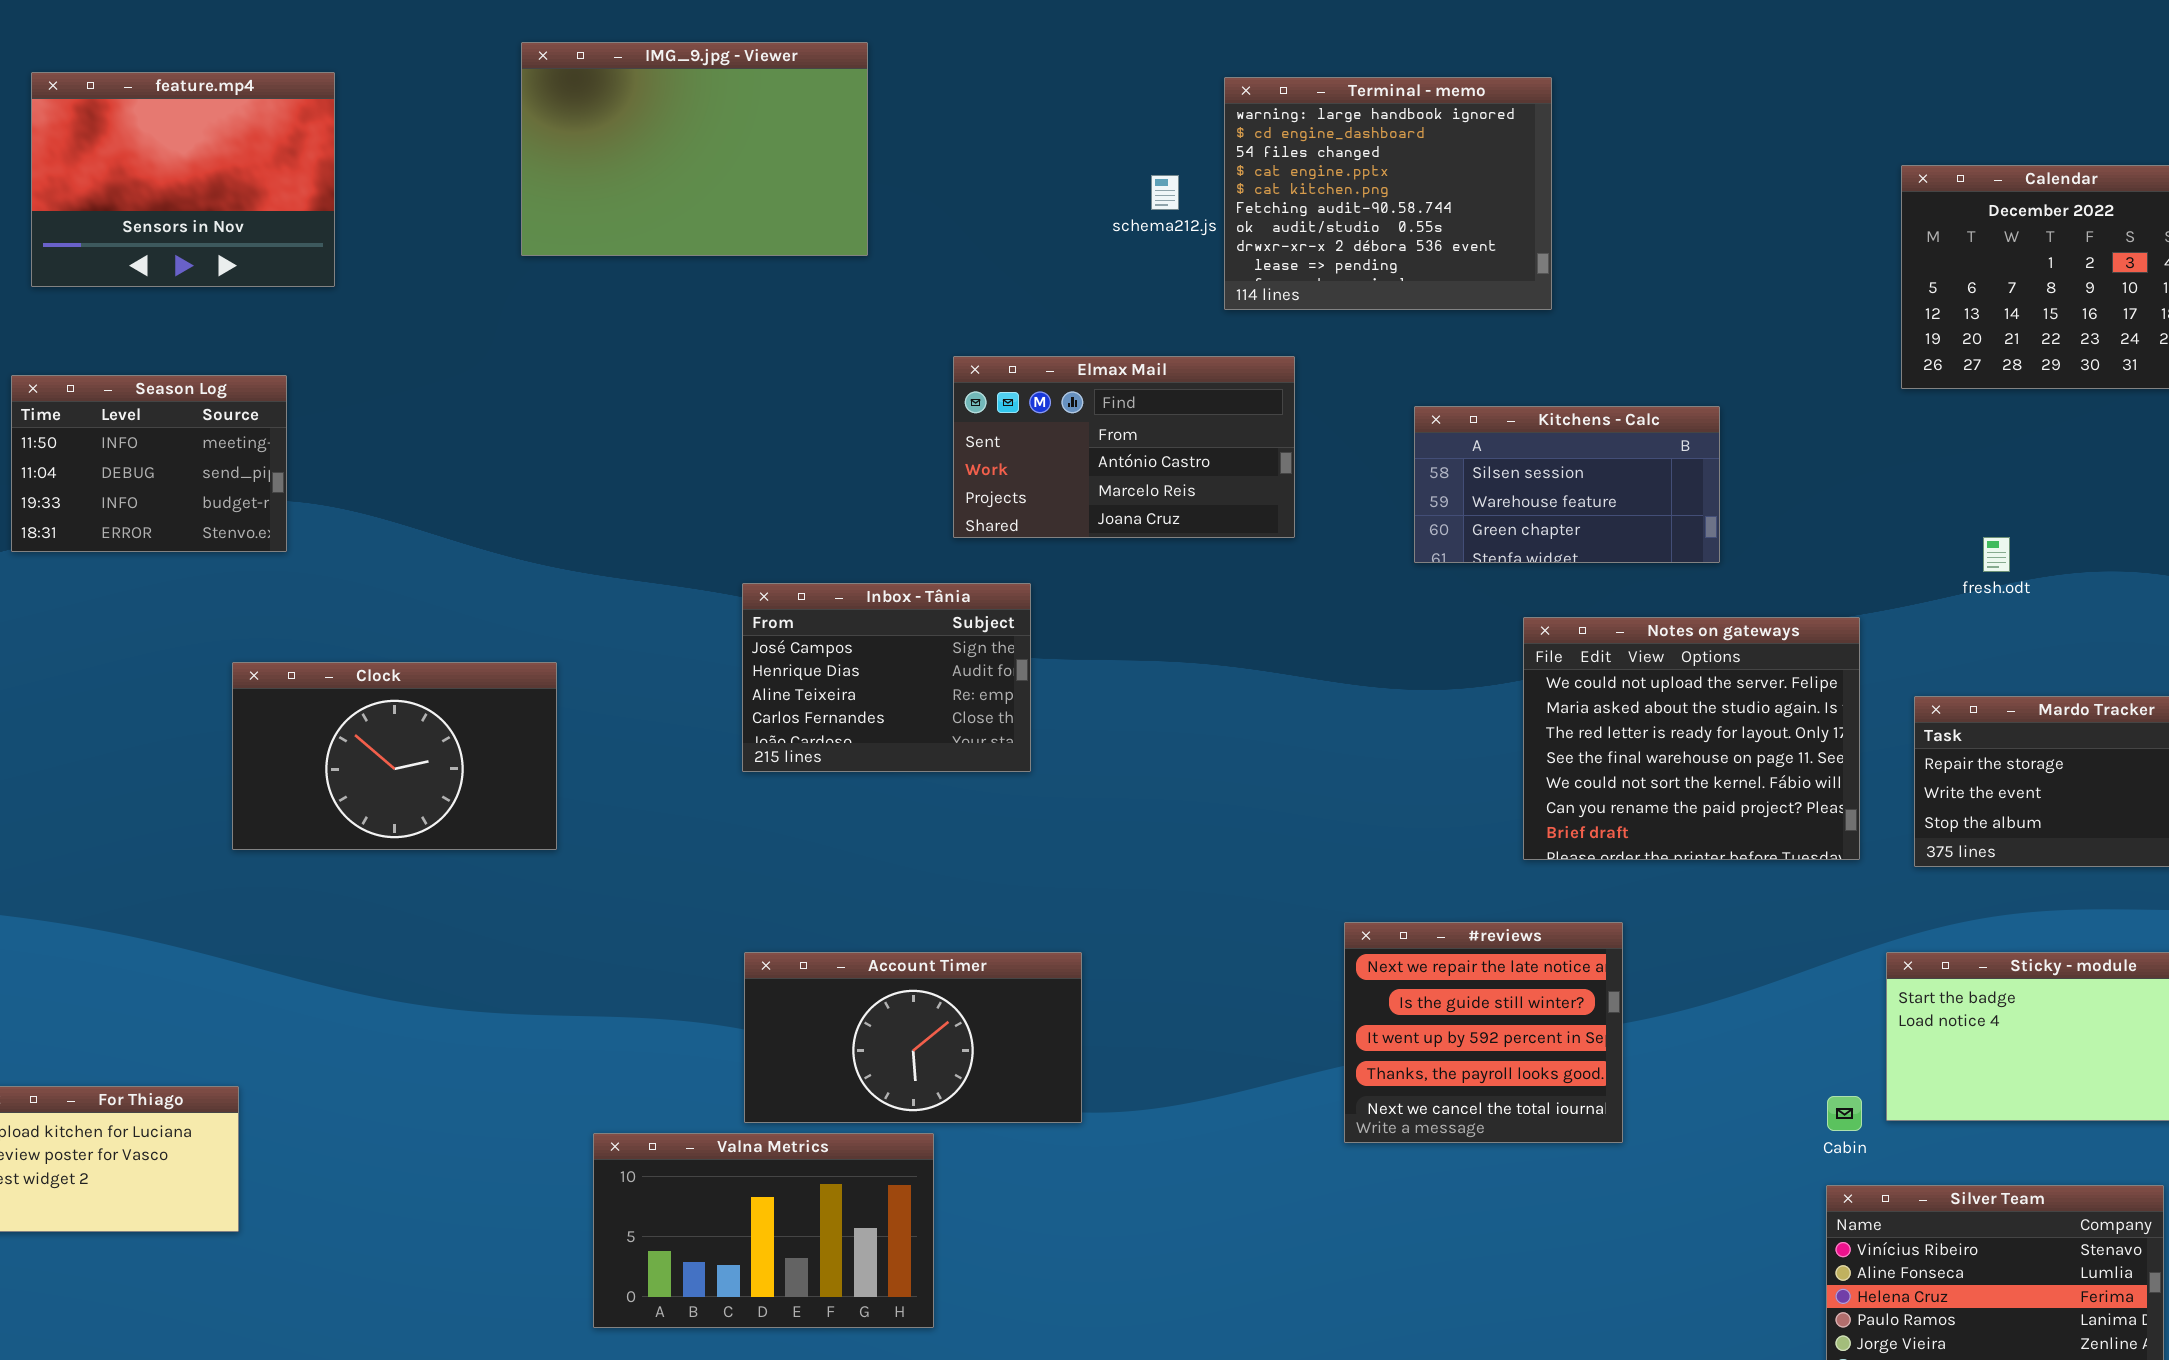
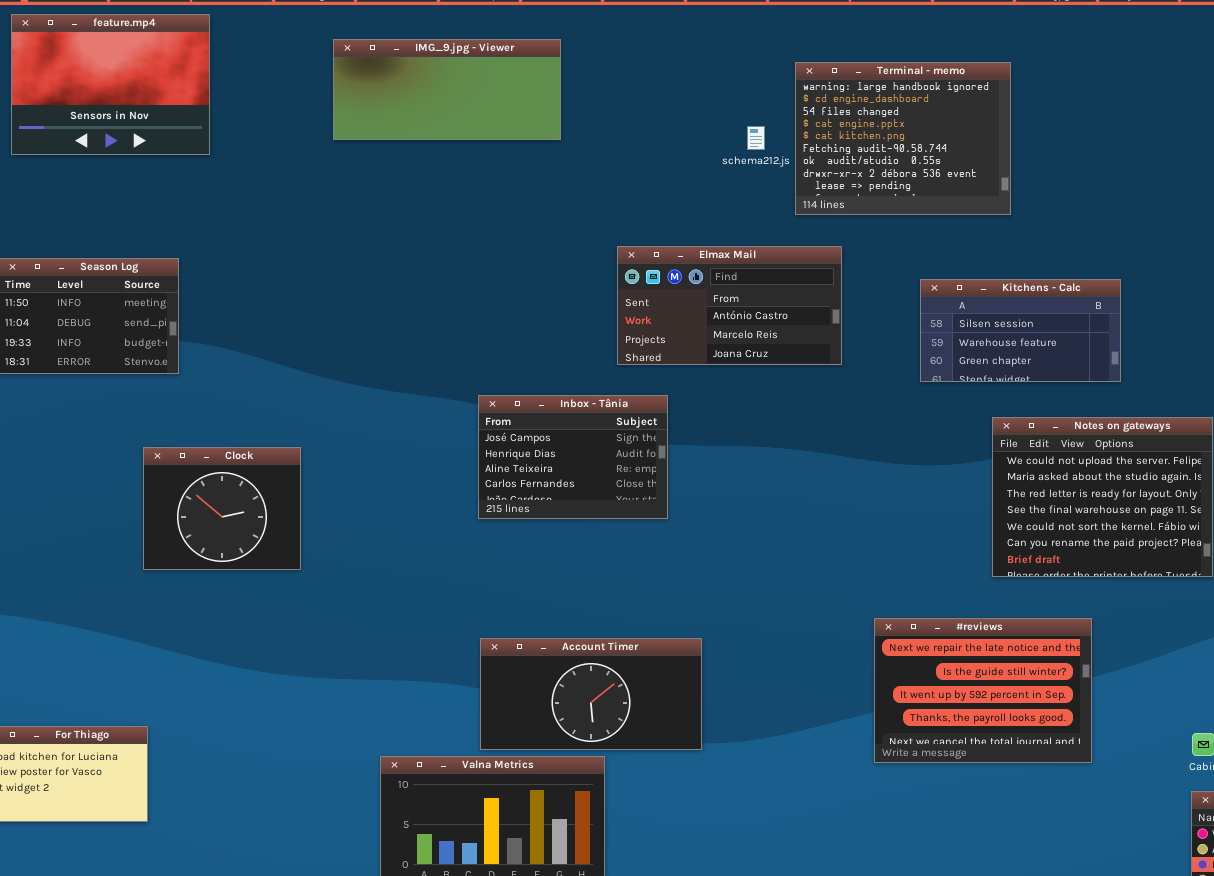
IMG_9.jpg - Viewer: [521,42,868,256] -> [333,39,561,140], resized
feature.mp4: [31,72,335,287] -> [11,14,210,155], moved
Clock: [232,662,557,850] -> [143,447,301,570], resized
#reviews: [1344,922,1623,1143] -> [874,618,1092,763], resized

